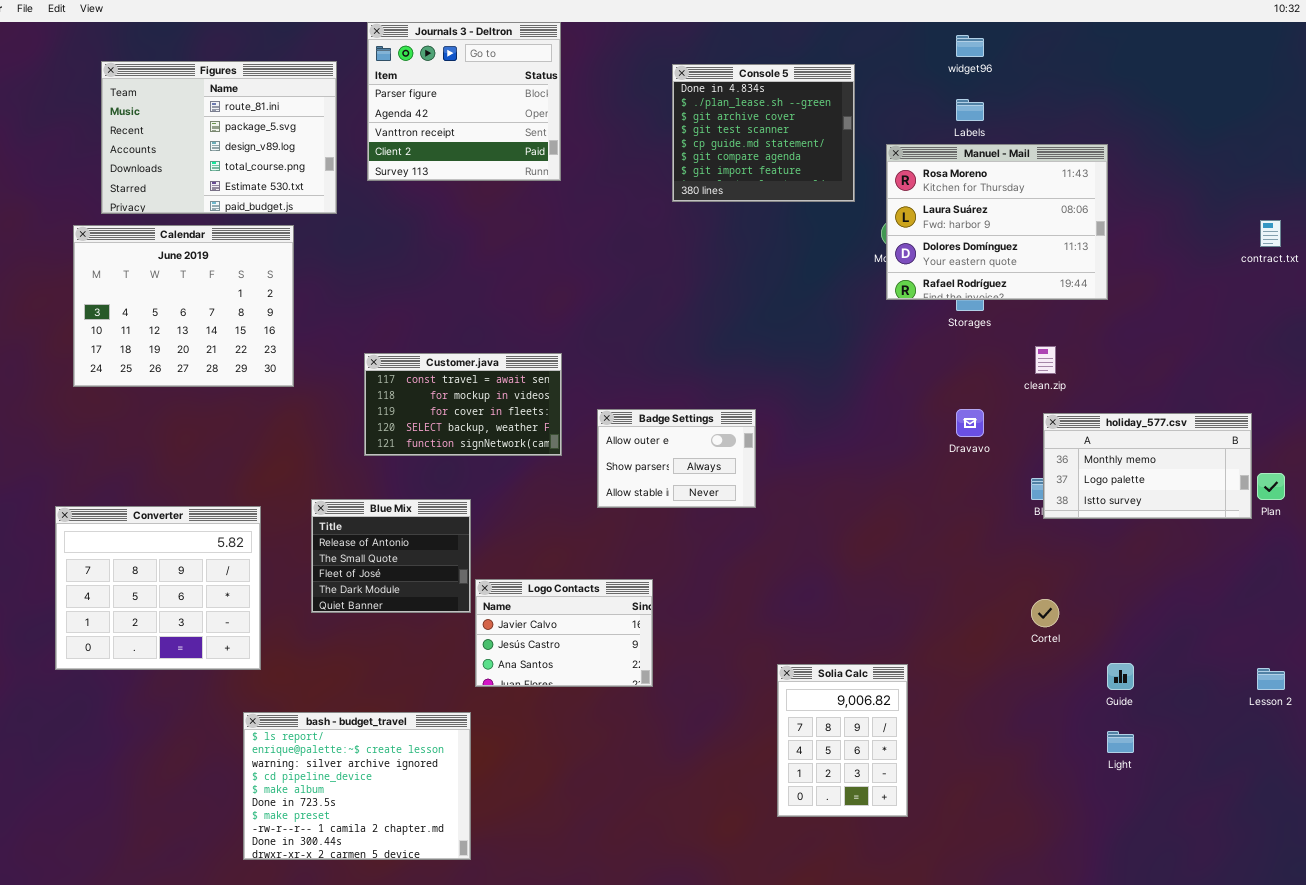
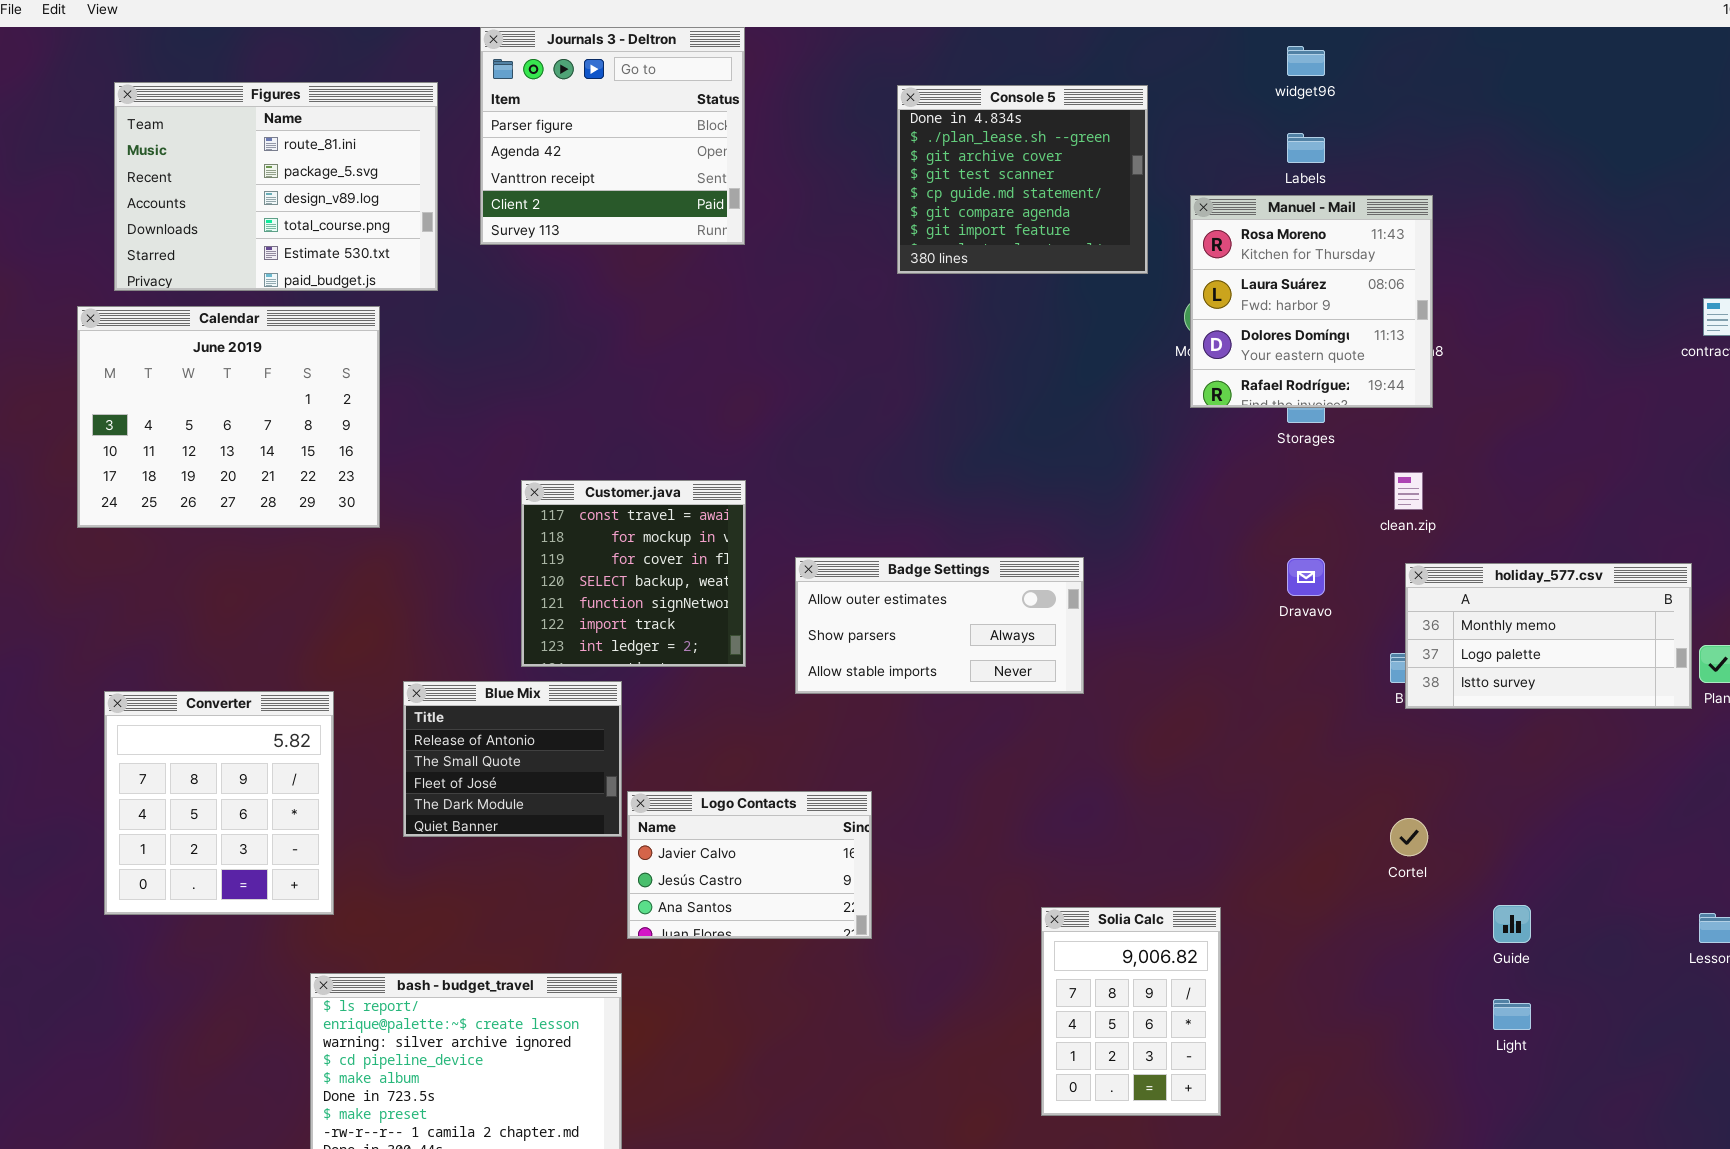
Manuel - Mail: [886,144,1108,300] -> [1190,195,1433,408], resized
Customer.java: [364,353,562,456] -> [521,480,746,667], resized
Badge Settings: [597,409,756,508] -> [795,557,1084,694], resized
Converter: [55,506,261,670] -> [104,691,334,915], resized

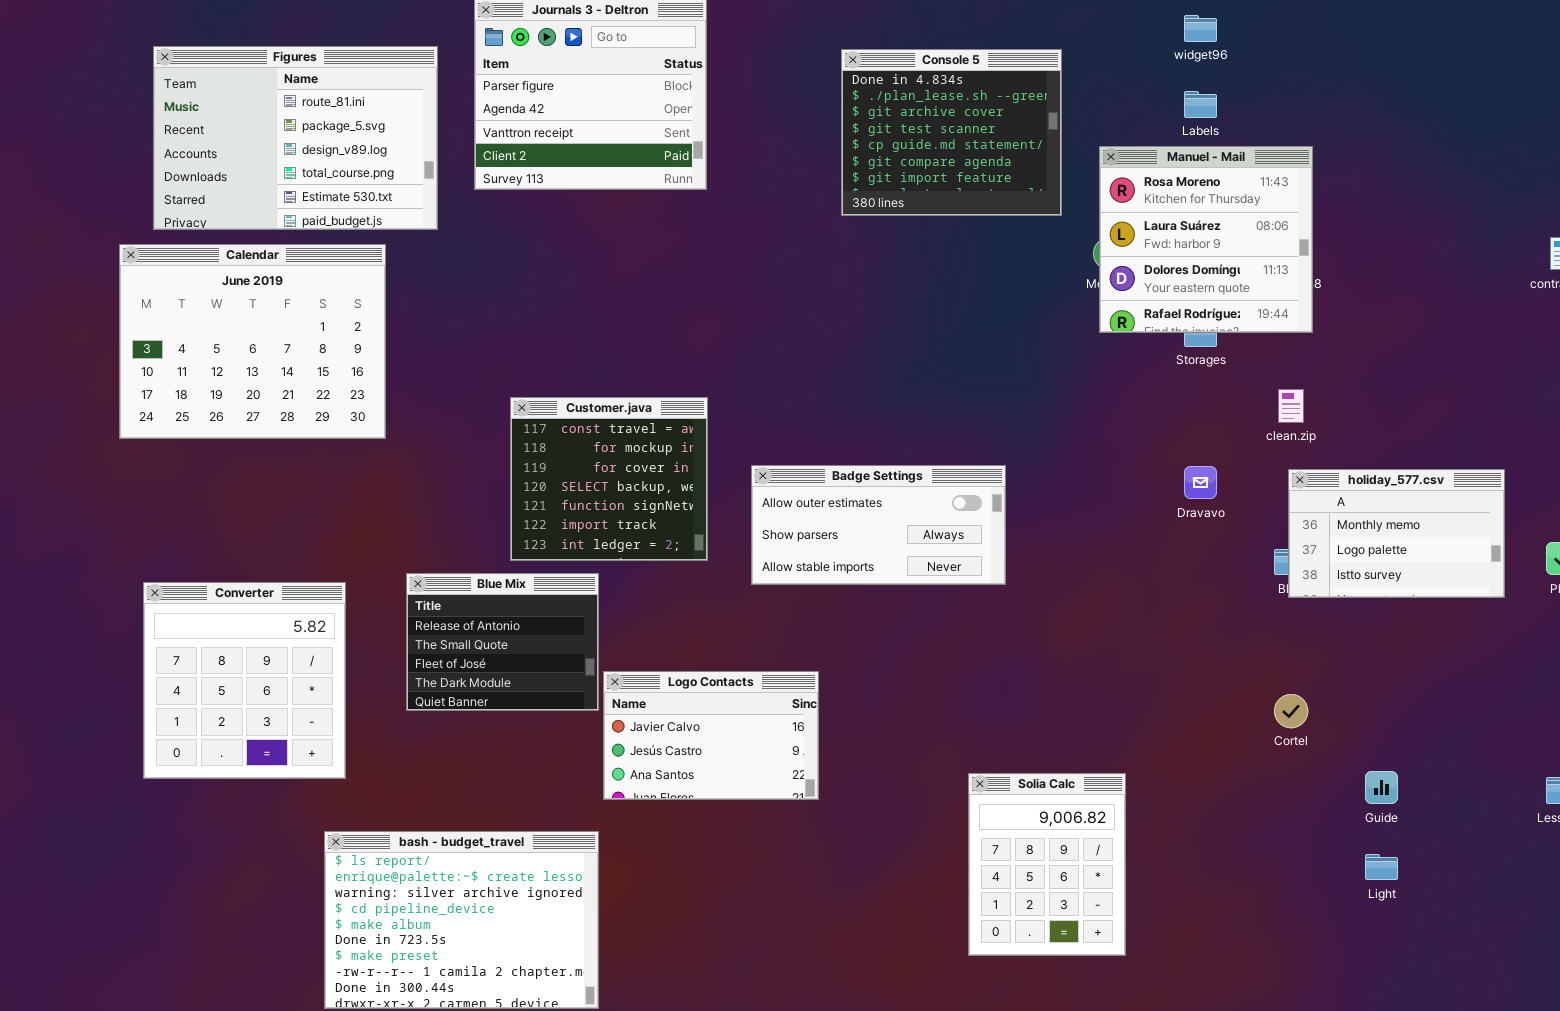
holiday_577.csv: [1405,563,1692,709] -> [1288,469,1505,598], resized

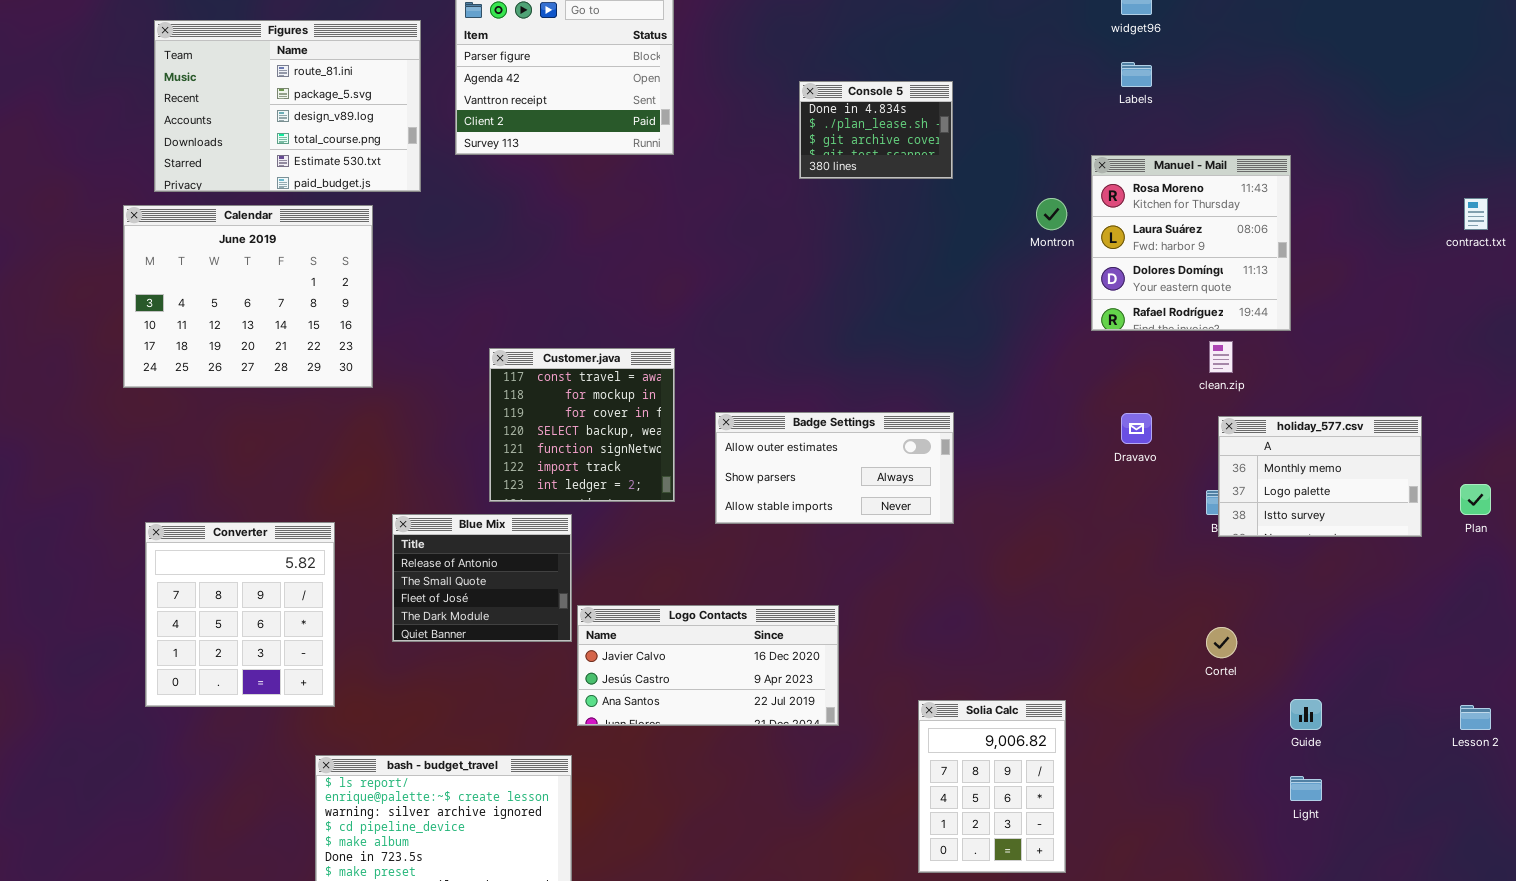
Console 5: [841,49,1062,216] -> [799,81,953,179], resized
Manuel - Mail: [1099,146,1313,333] -> [1091,155,1291,331], moved
Logo Contacts: [603,671,819,800] -> [577,605,839,726], resized

